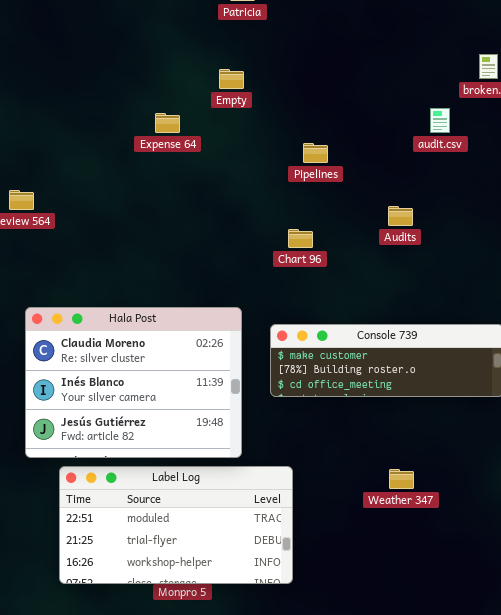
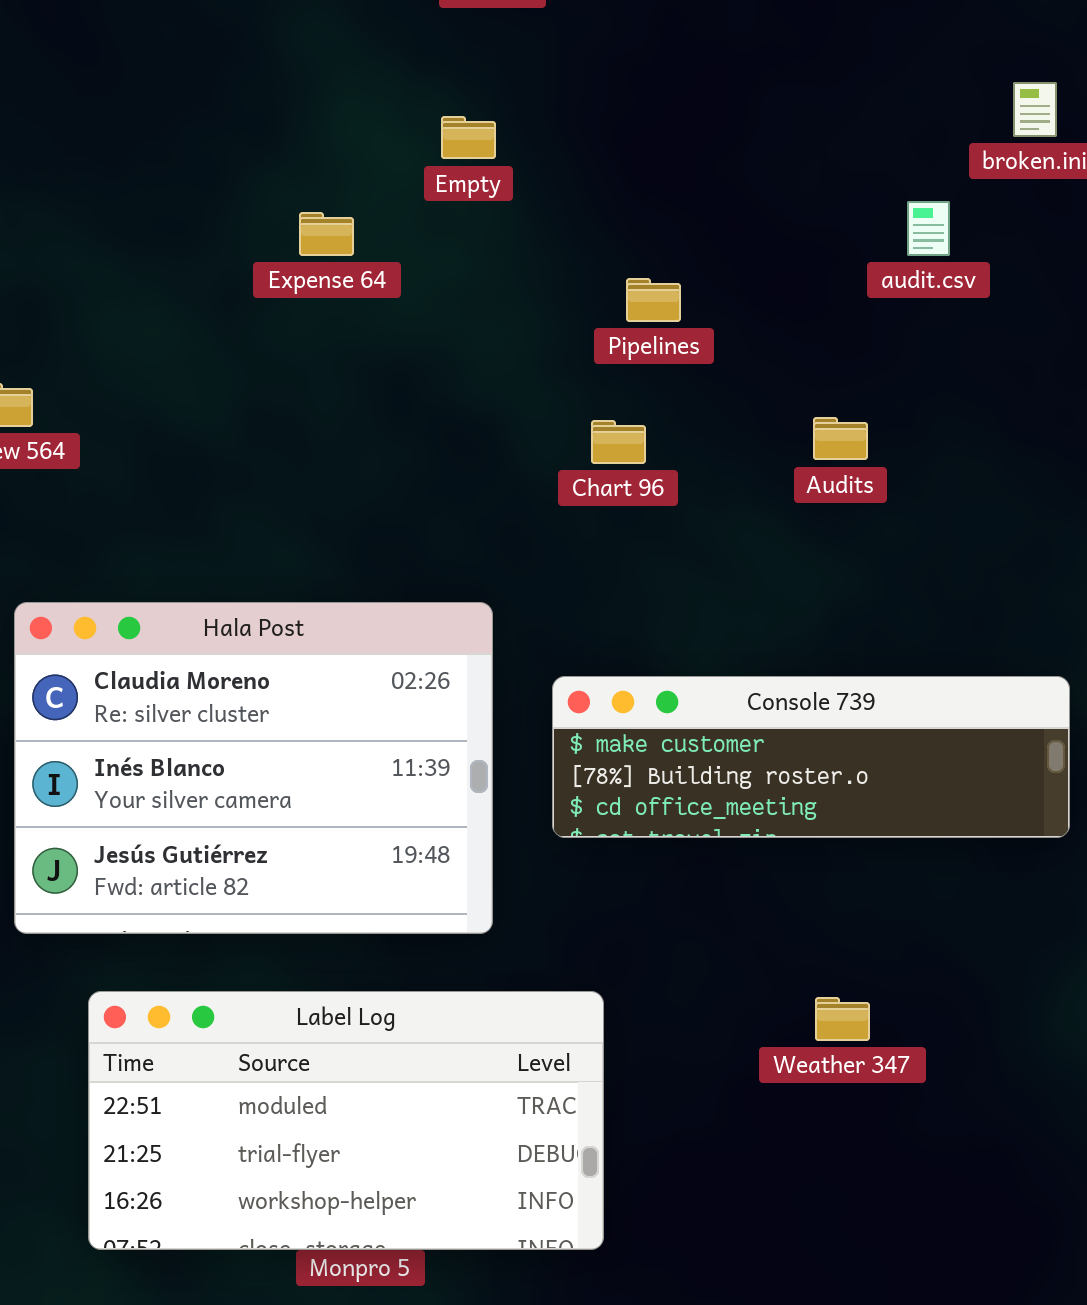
Chart 96: [288,229,313,248] -> [591,420,646,464], moved
Hala Post: [25,307,242,458] -> [14,602,493,934], moved

